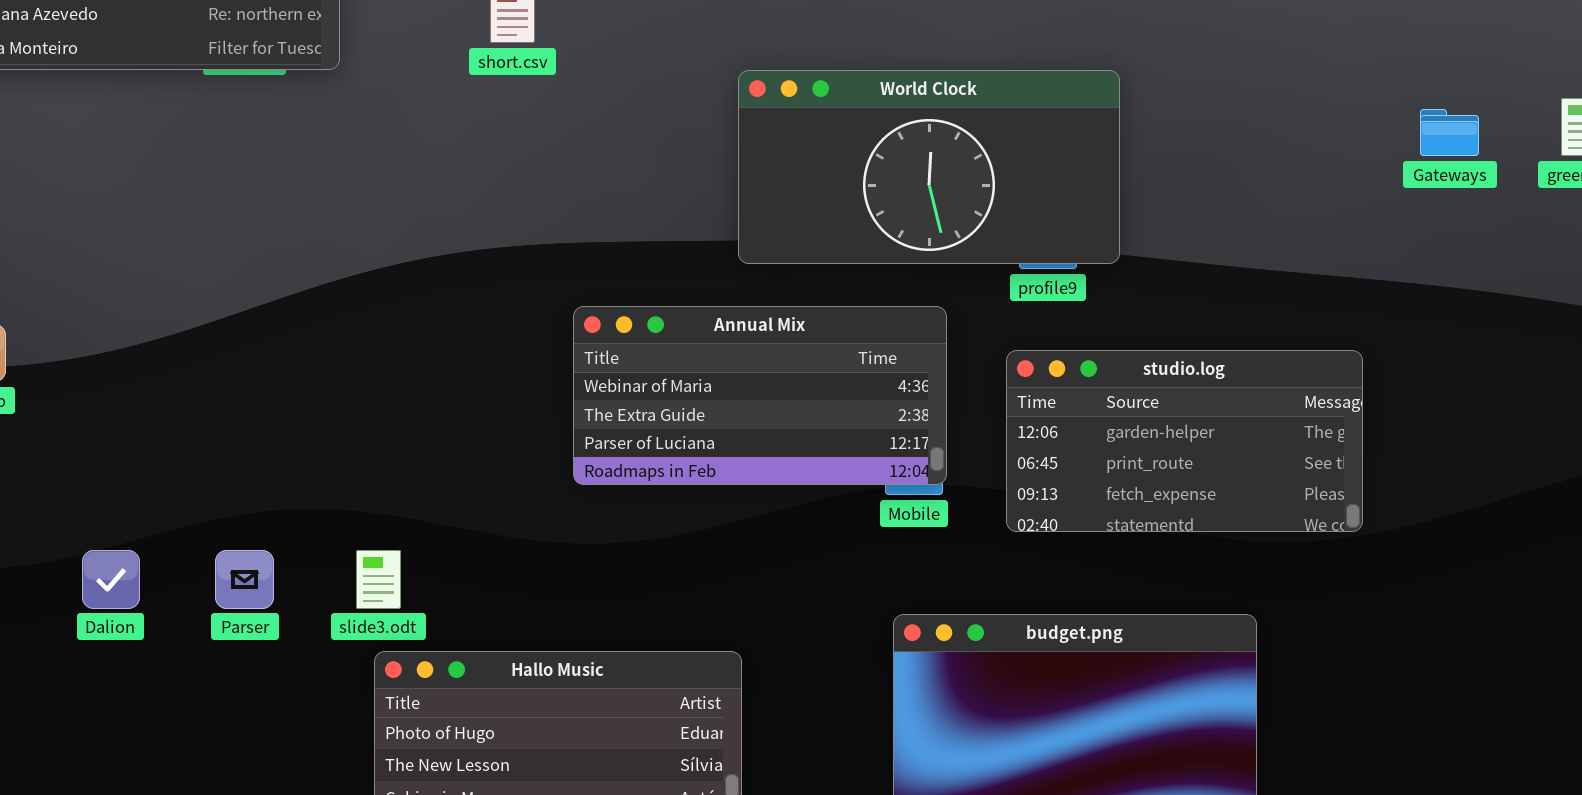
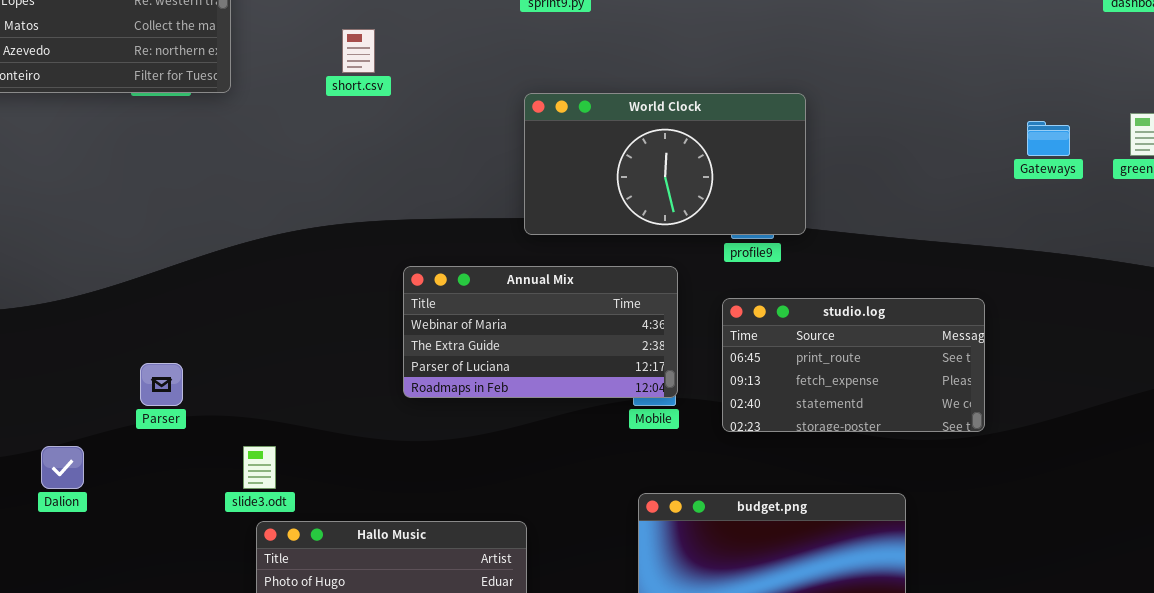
studio.log: [1006,350,1363,532] -> [722,298,985,432], scrolled down 1 row
Parser: [215,550,274,609] -> [140,363,183,406], moved

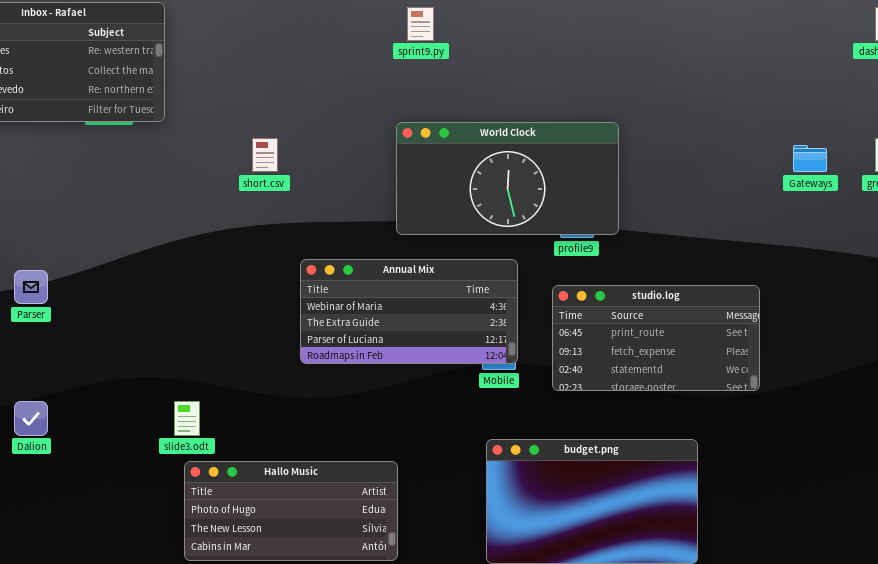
short.csv: [342,29,375,73] -> [252,138,278,172], moved
Parser: [140,363,183,406] -> [14,270,48,304], moved

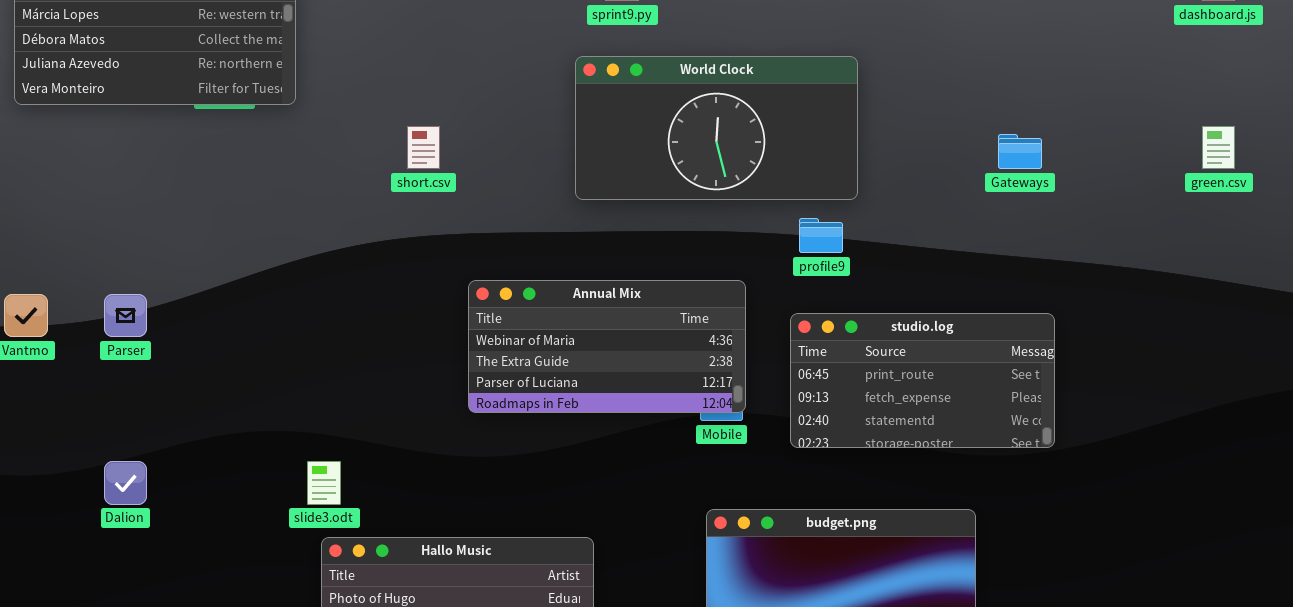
World Clock: [396,122,619,235] -> [575,56,858,200], moved
Gateways: [793,145,827,172] -> [998,134,1042,169], moved

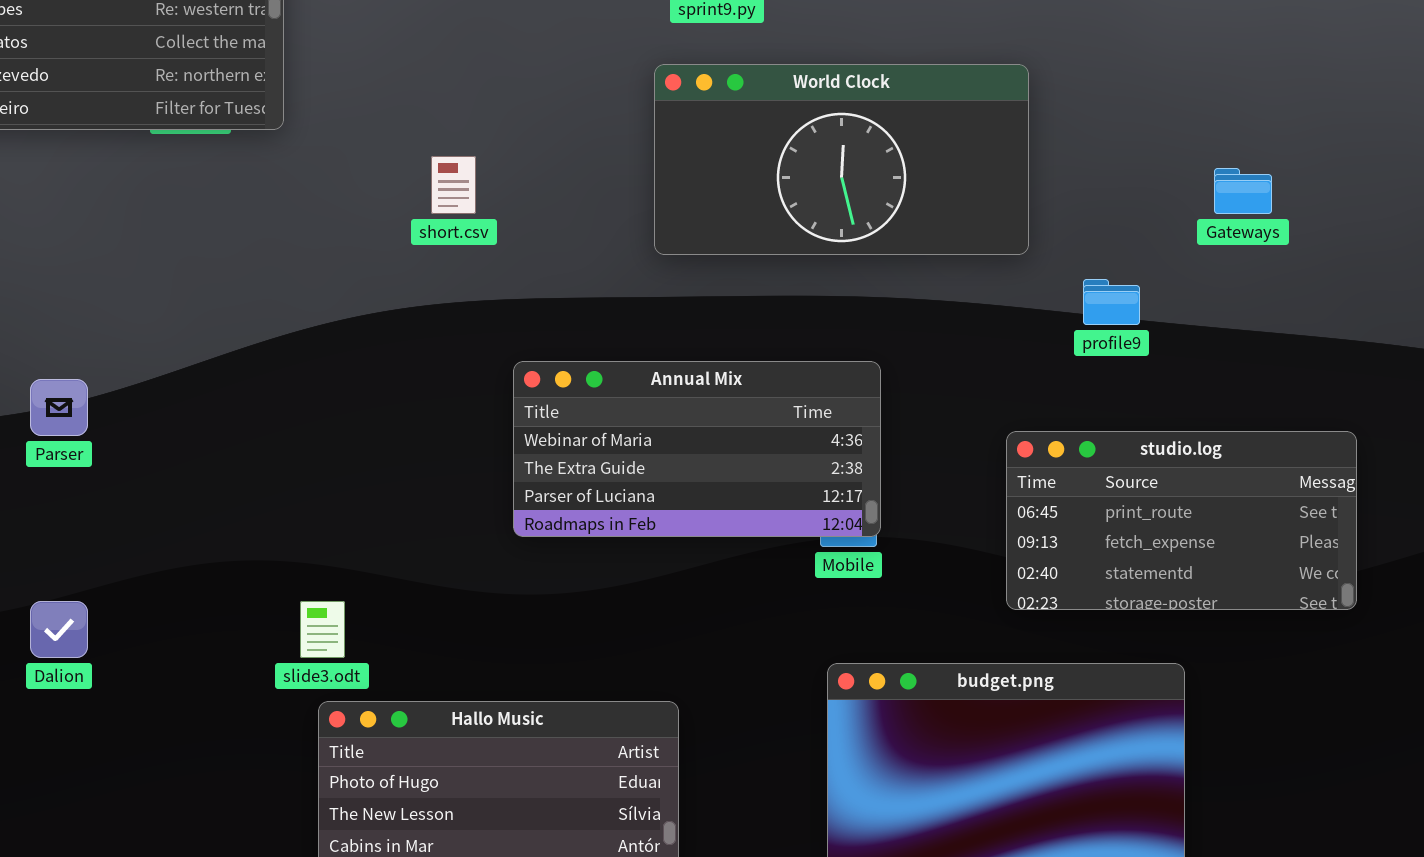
profile9: [799,218,843,253] -> [1083,279,1140,325], moved
studio.log: [790,313,1055,448] -> [1006,431,1357,610], moved

